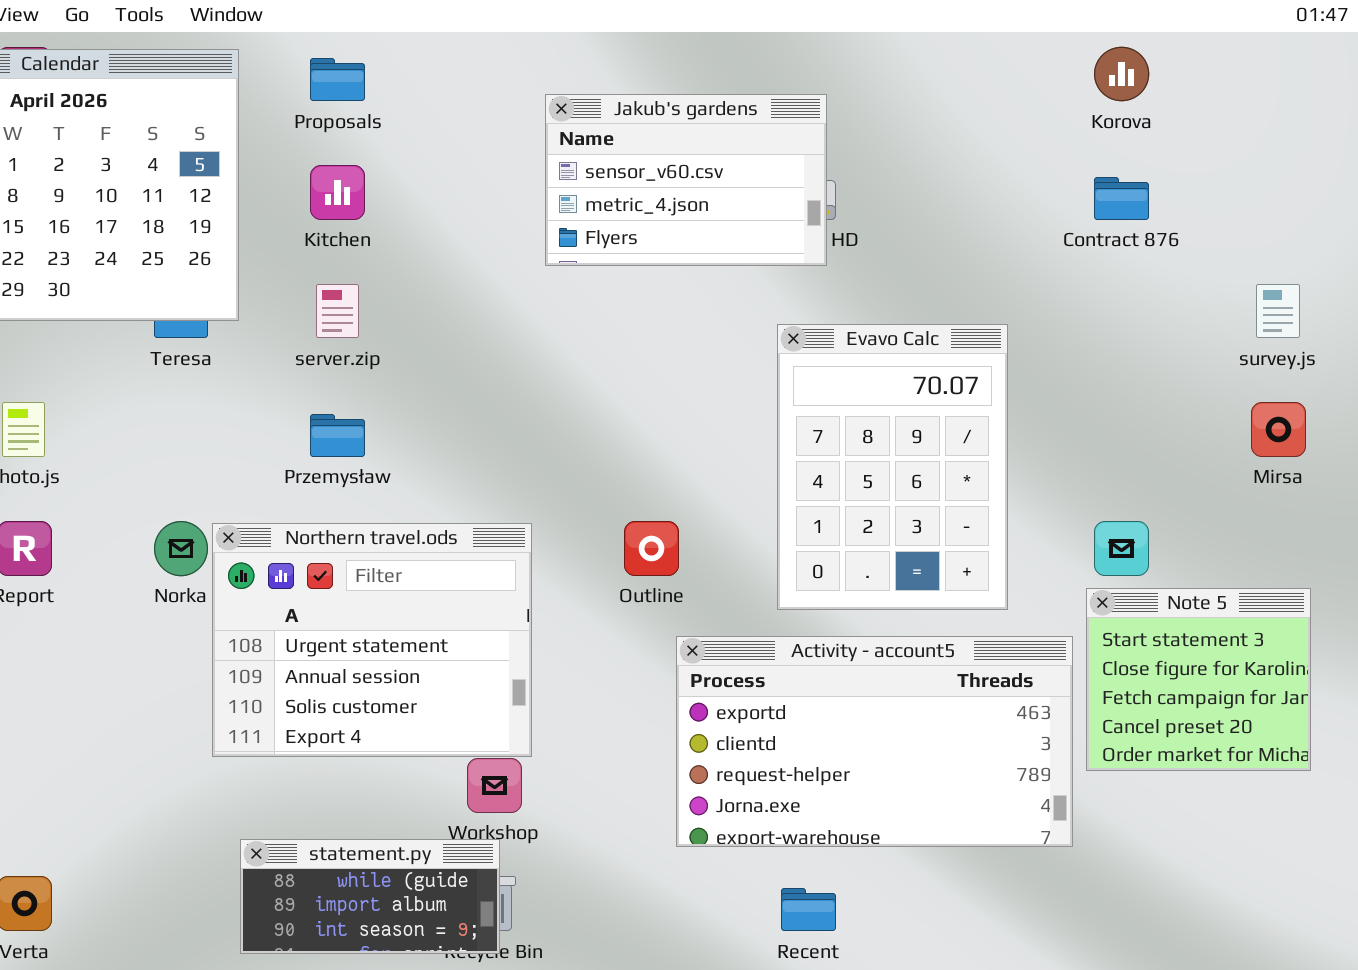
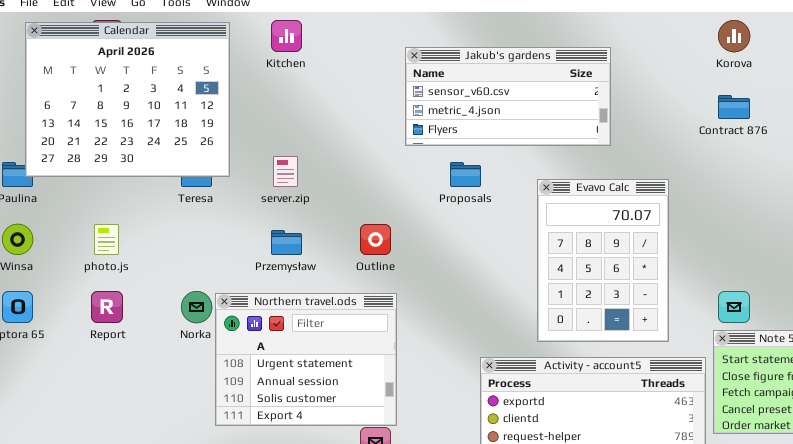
Proposals: [310,58,365,101] -> [450,162,481,187], moved
Jakub's gardens: [545,94,827,266] -> [405,47,611,146], resized
Kitchen: [310,165,365,220] -> [271,20,302,52], moved
Outline: [624,521,679,576] -> [360,224,391,255], moved

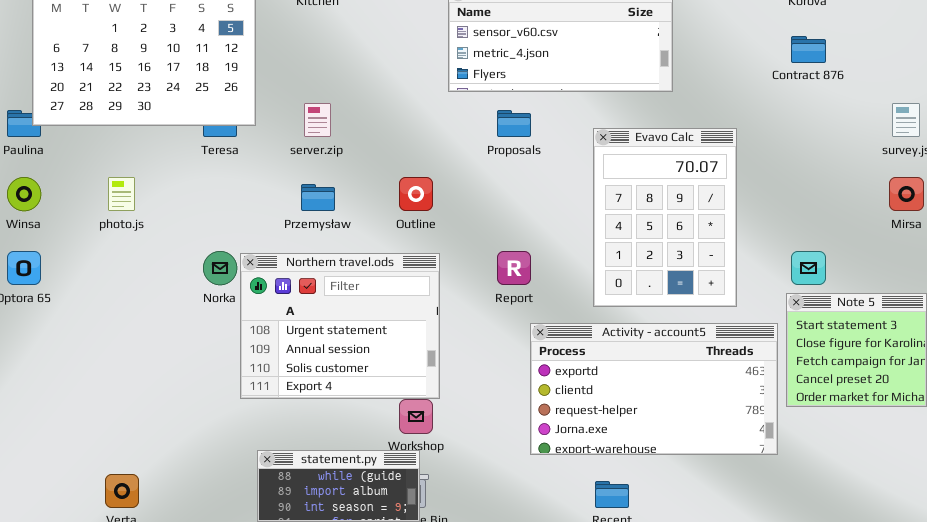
Report: [91,291,123,323] -> [497,251,531,285], moved

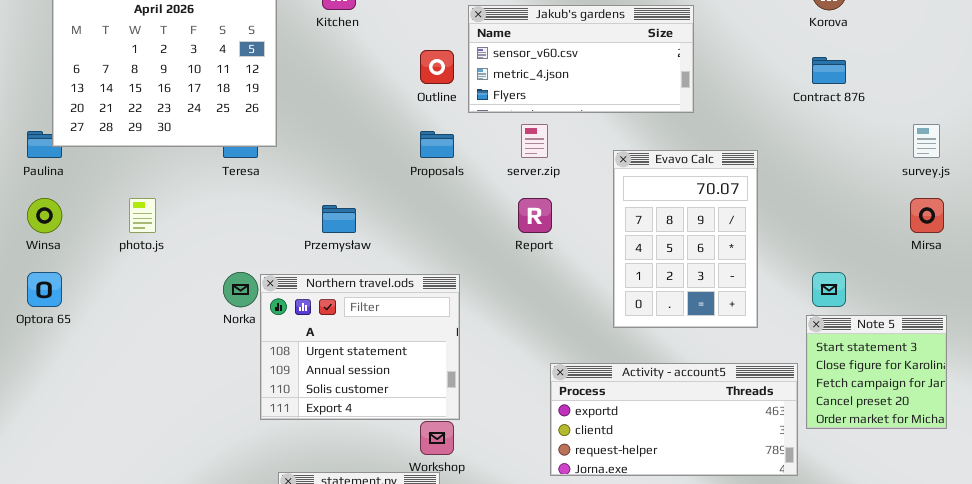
server.zip: [304,103,331,137] -> [521,124,548,158], moved
Proposals: [497,110,531,137] -> [420,131,454,158], moved
Outline: [399,177,433,211] -> [420,50,454,84], moved
Report: [497,251,531,285] -> [518,198,552,233], moved
Activity - account5: [530,323,778,455] -> [550,363,798,476], resized

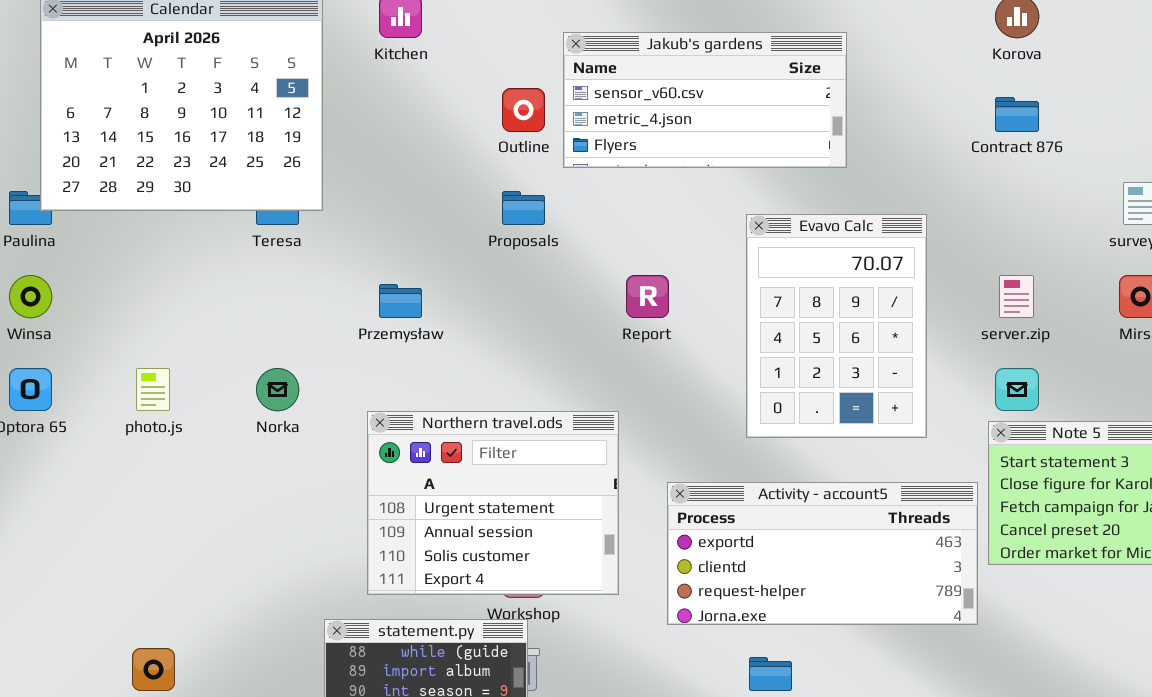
server.zip: [521,124,548,158] -> [999,275,1034,318], moved
photo.js: [129,198,156,233] -> [136,368,170,411], moved
Northern travel.ods: [260,274,460,420] -> [367,411,619,595], moved

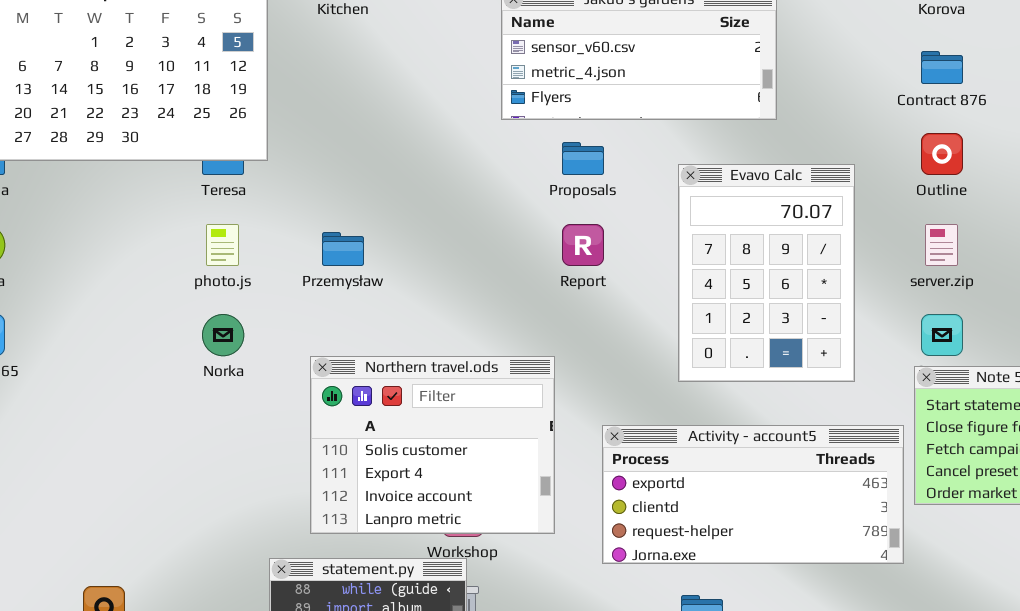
Outline: [502,88,545,132] -> [921,133,963,175], moved
Proposals: [502,191,545,225] -> [562,142,604,175], moved
photo.js: [136,368,170,411] -> [206,224,239,266], moved
Northern travel.ods: [367,411,619,595] -> [310,356,555,534], scrolled down 2 rows

